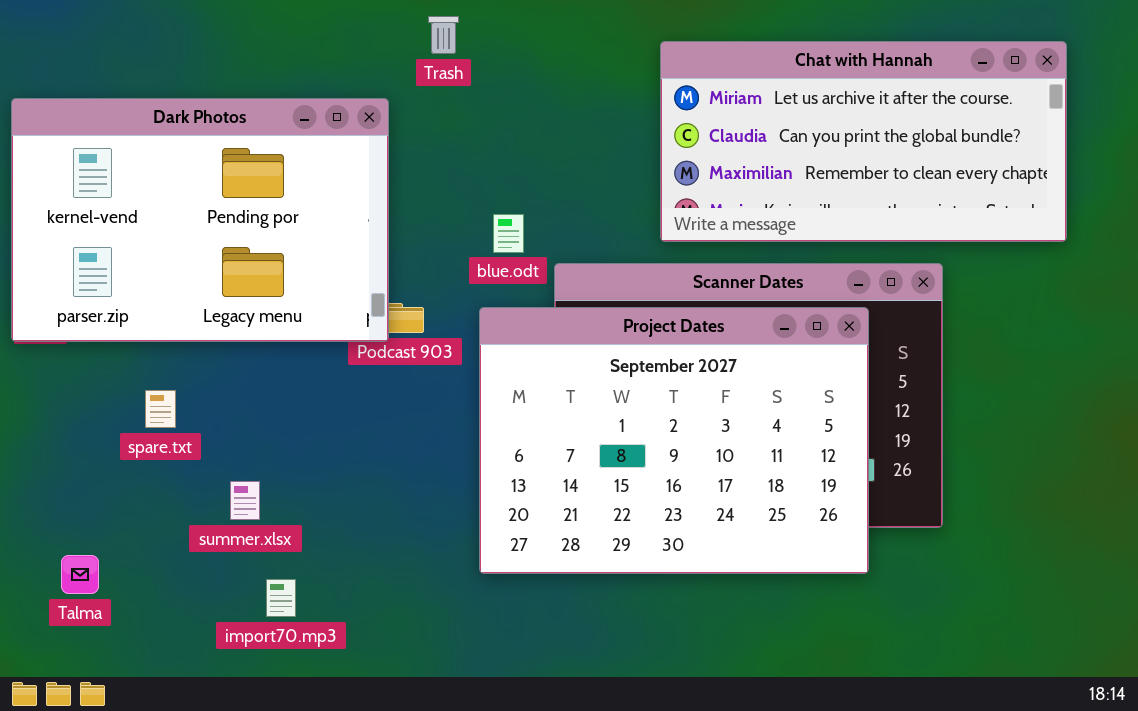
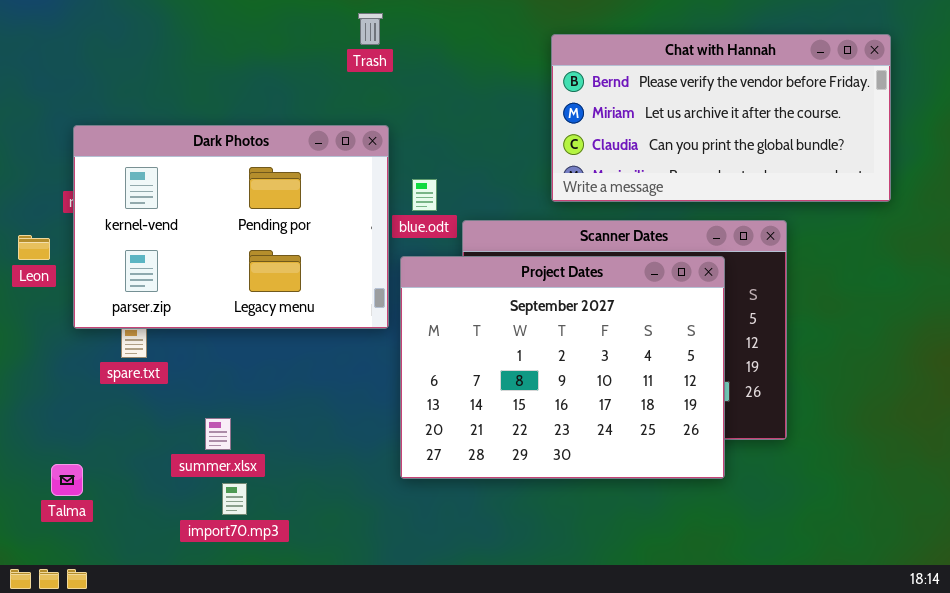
Chat with Hannah: [660,41,1067,242] -> [551,34,891,202], scrolled up 1 row
Dark Photos: [11,98,389,342] -> [73,125,389,329], moved
summer.xlsx: [230,481,260,520] -> [205,418,231,450], moved

